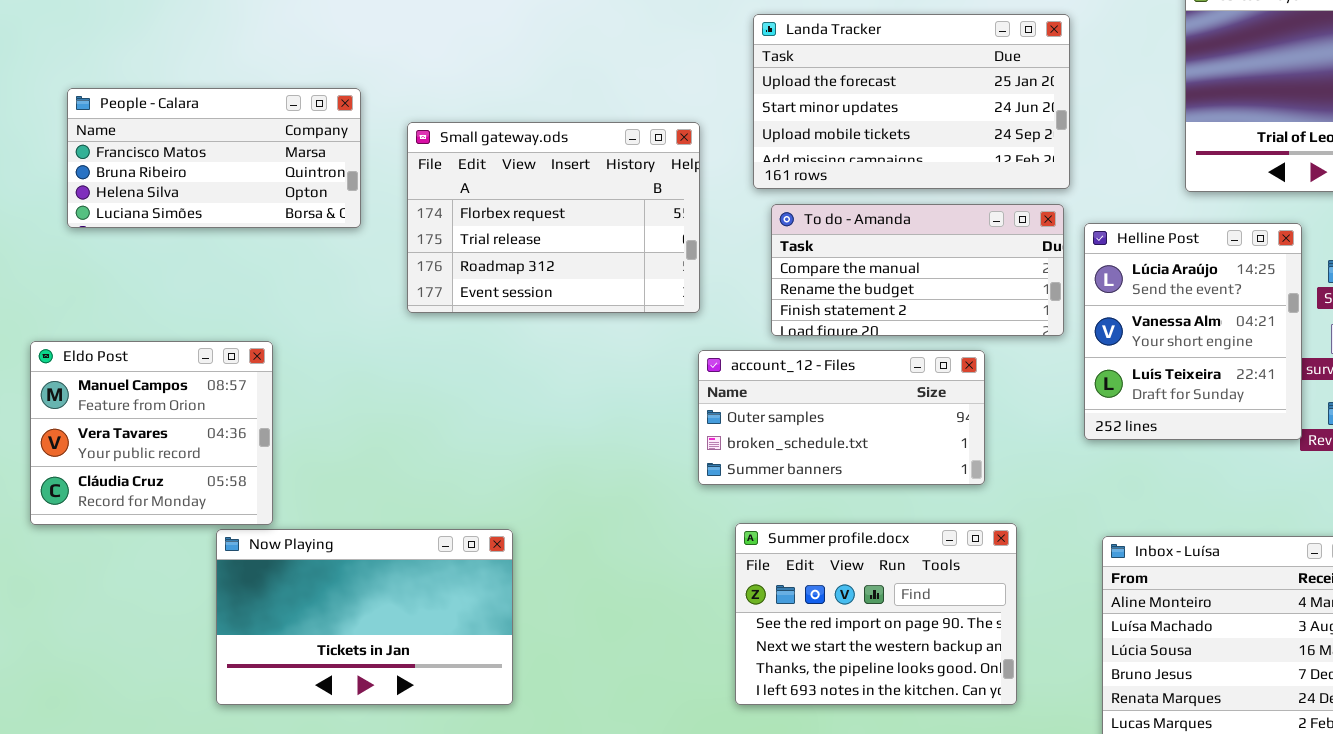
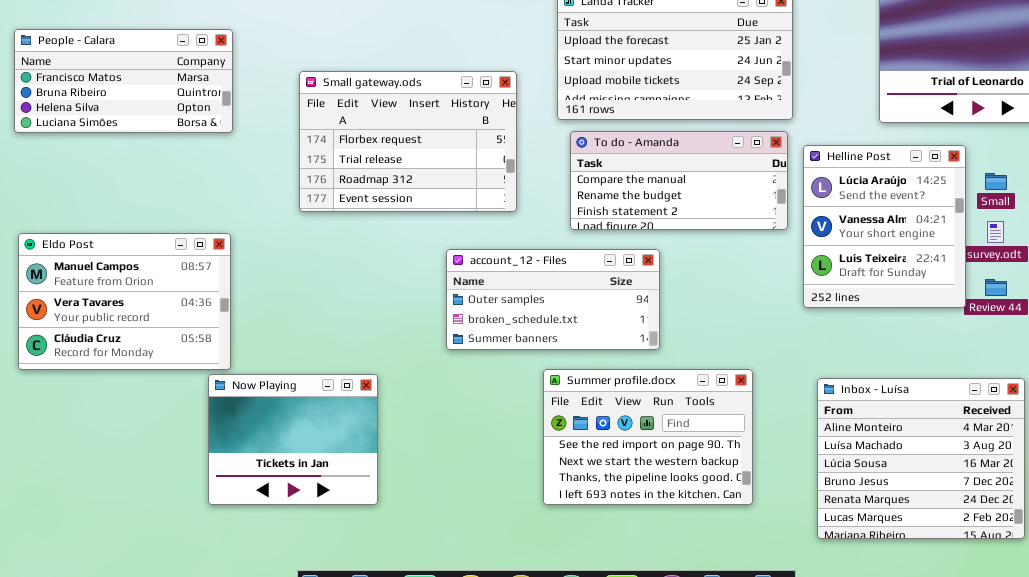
People - Calara: [67,88,361,228] -> [14,29,233,133], moved
Eldo Post: [30,341,273,525] -> [18,233,231,370], resized
account_12 - Files: [698,350,985,485] -> [446,249,660,350], moved
Now Playing: [216,529,513,705] -> [208,374,378,505], resized

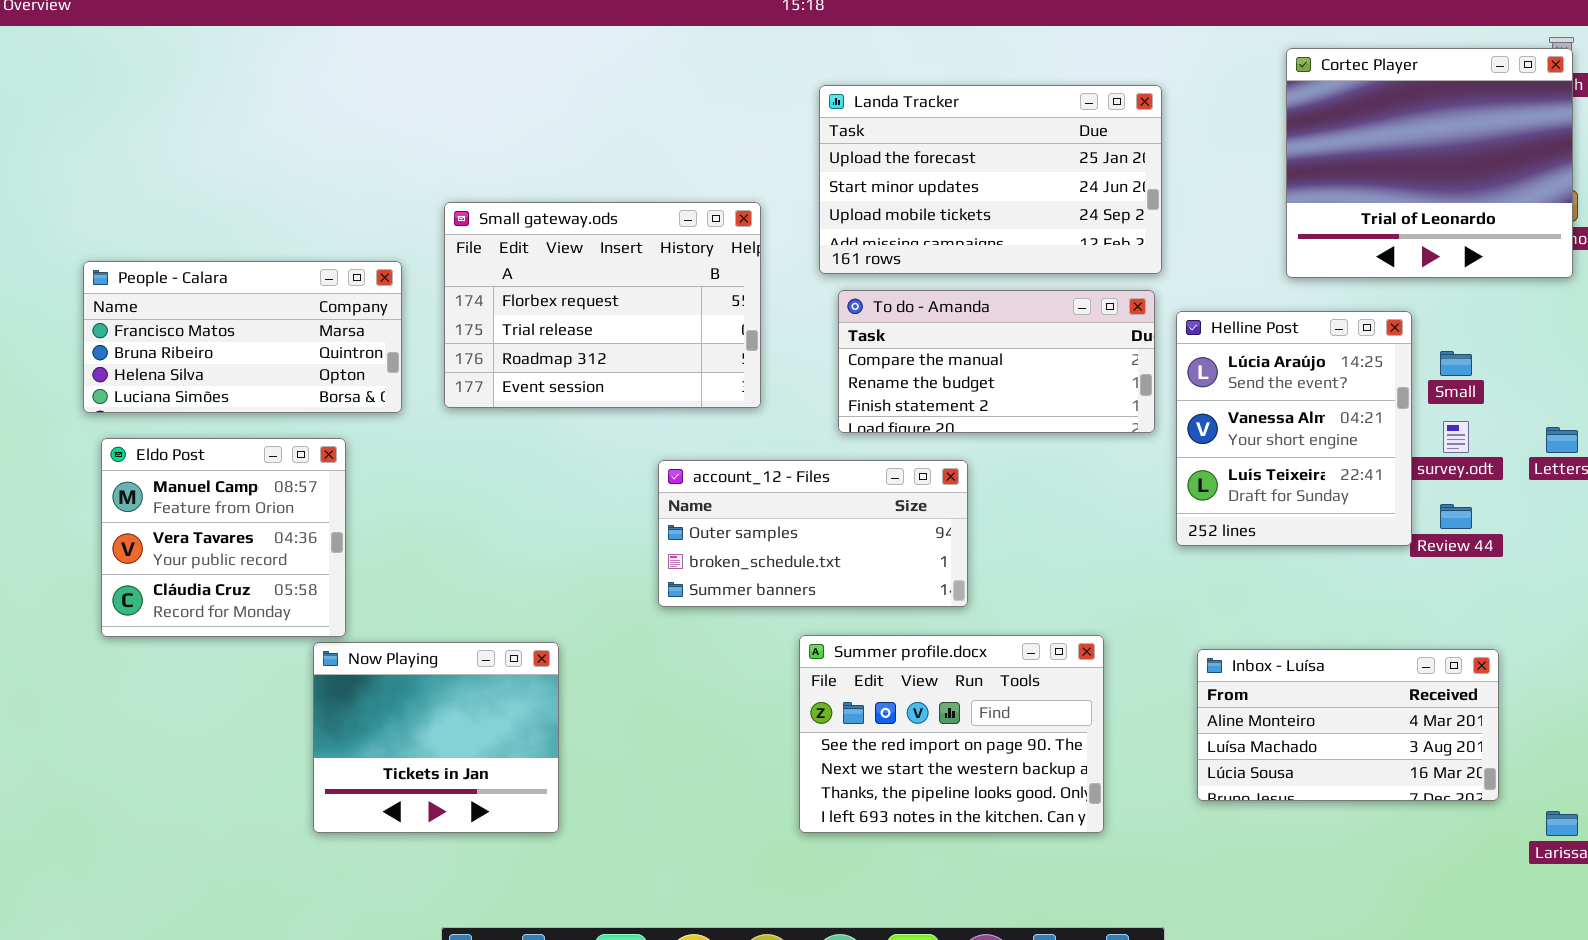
People - Calara: [14,29,233,133] -> [83,261,402,413], moved
Eldo Post: [18,233,231,370] -> [101,438,346,637], resized
Inbox - Luísa: [817,378,1025,539] -> [1197,649,1499,801], resized

